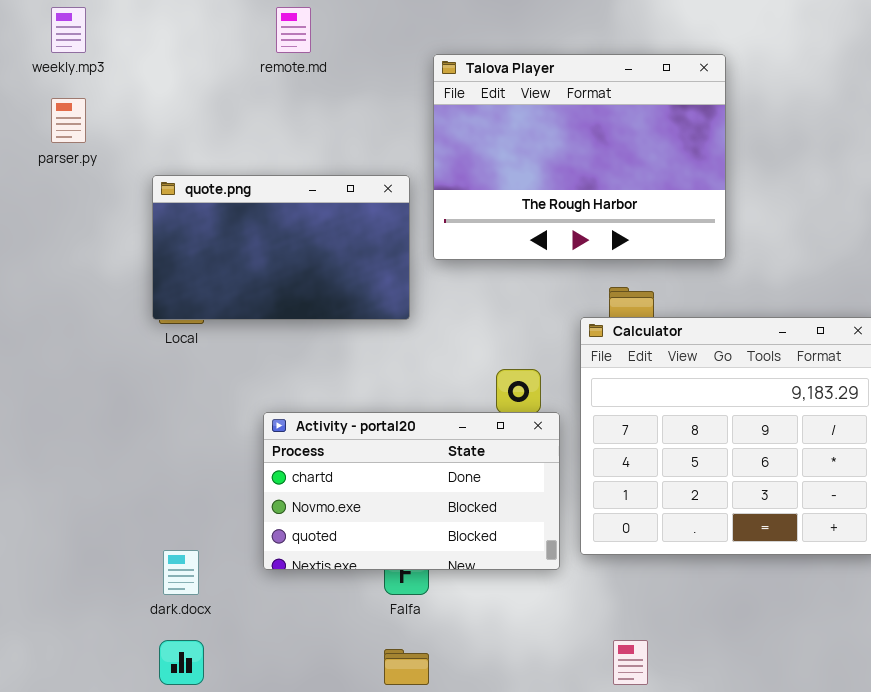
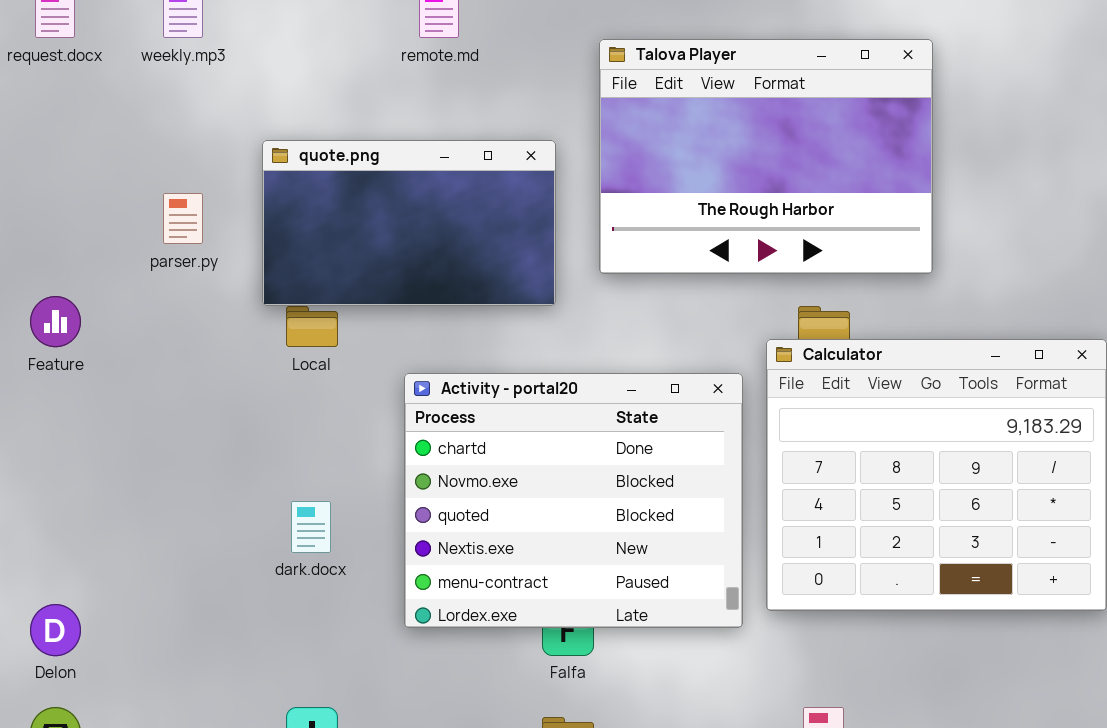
parser.py: [51,98,86,143] -> [163,193,203,244], moved
quote.png: [152,175,410,320] -> [262,140,556,306], moved
Activity - portal20: [263,412,560,570] -> [404,373,743,628], resized
dark.docx: [163,550,199,595] -> [291,501,331,553], moved

